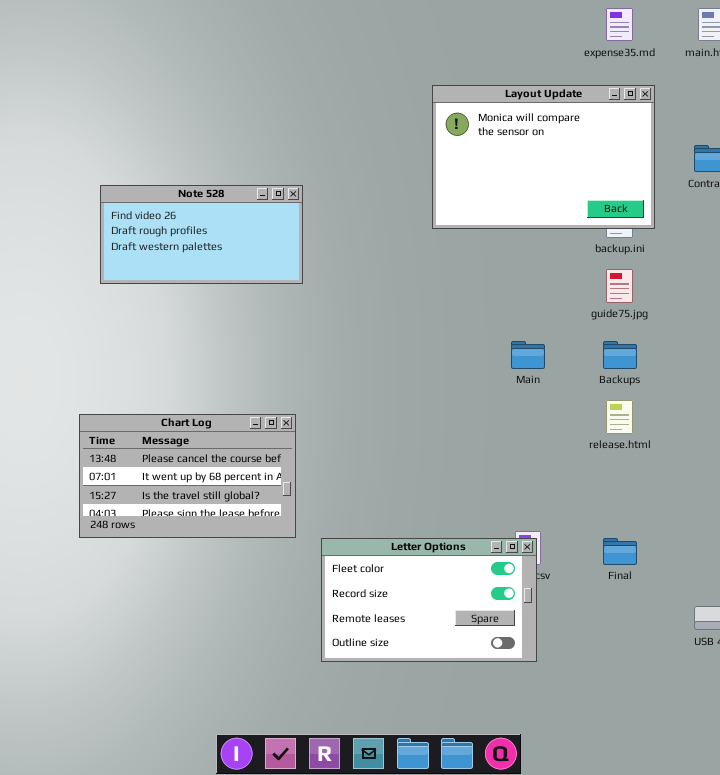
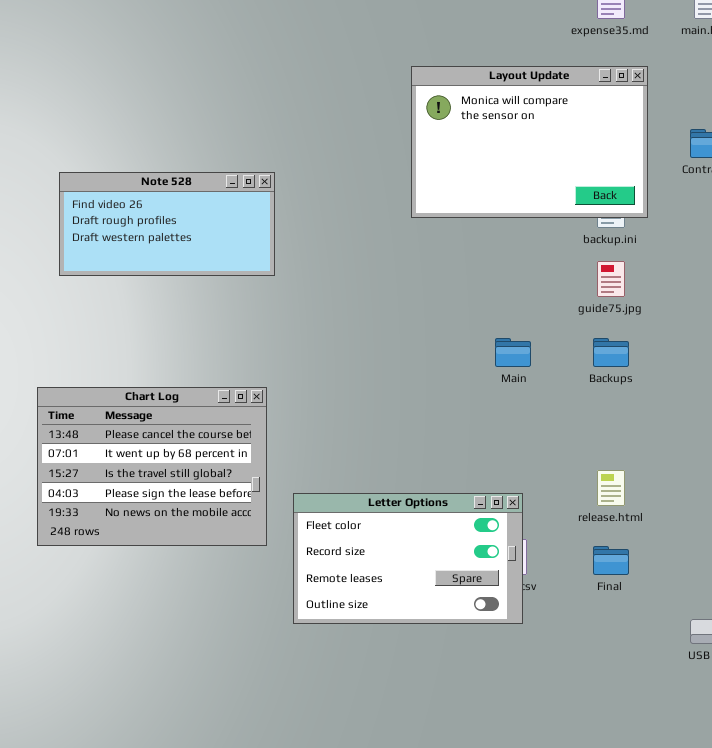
release.html: [606,400,633,434] -> [597,470,625,506], moved
Chart Log: [79,414,296,538] -> [37,387,267,546], resized
Letter Options: [321,538,537,662] -> [293,493,523,624], moved

